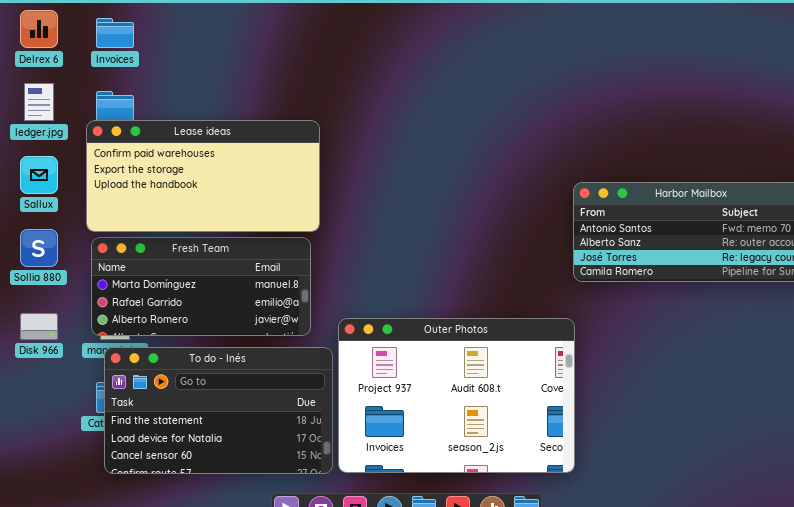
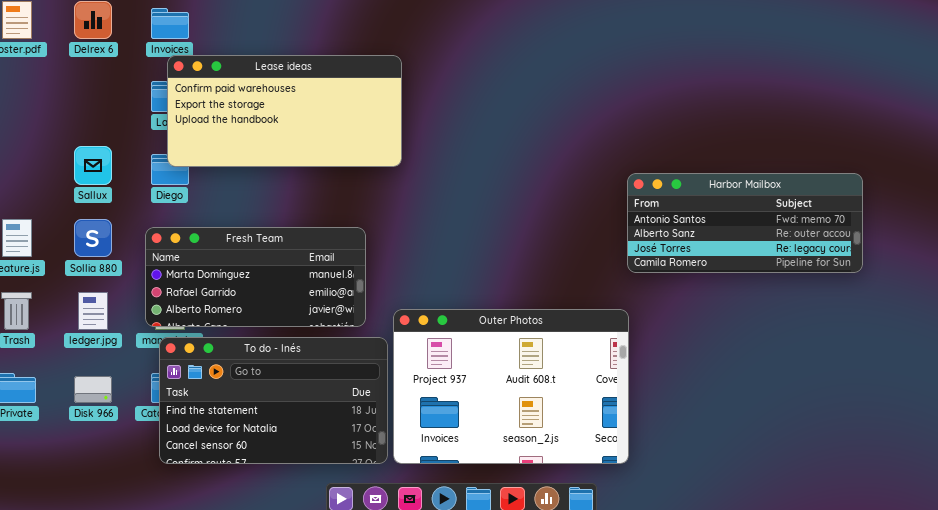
ledger.jpg: [24,83,54,121] -> [78,292,108,330], moved
Lease ideas: [86,120,320,232] -> [167,55,402,167], moved
Disk 966: [20,313,58,340] -> [74,376,112,403], moved

